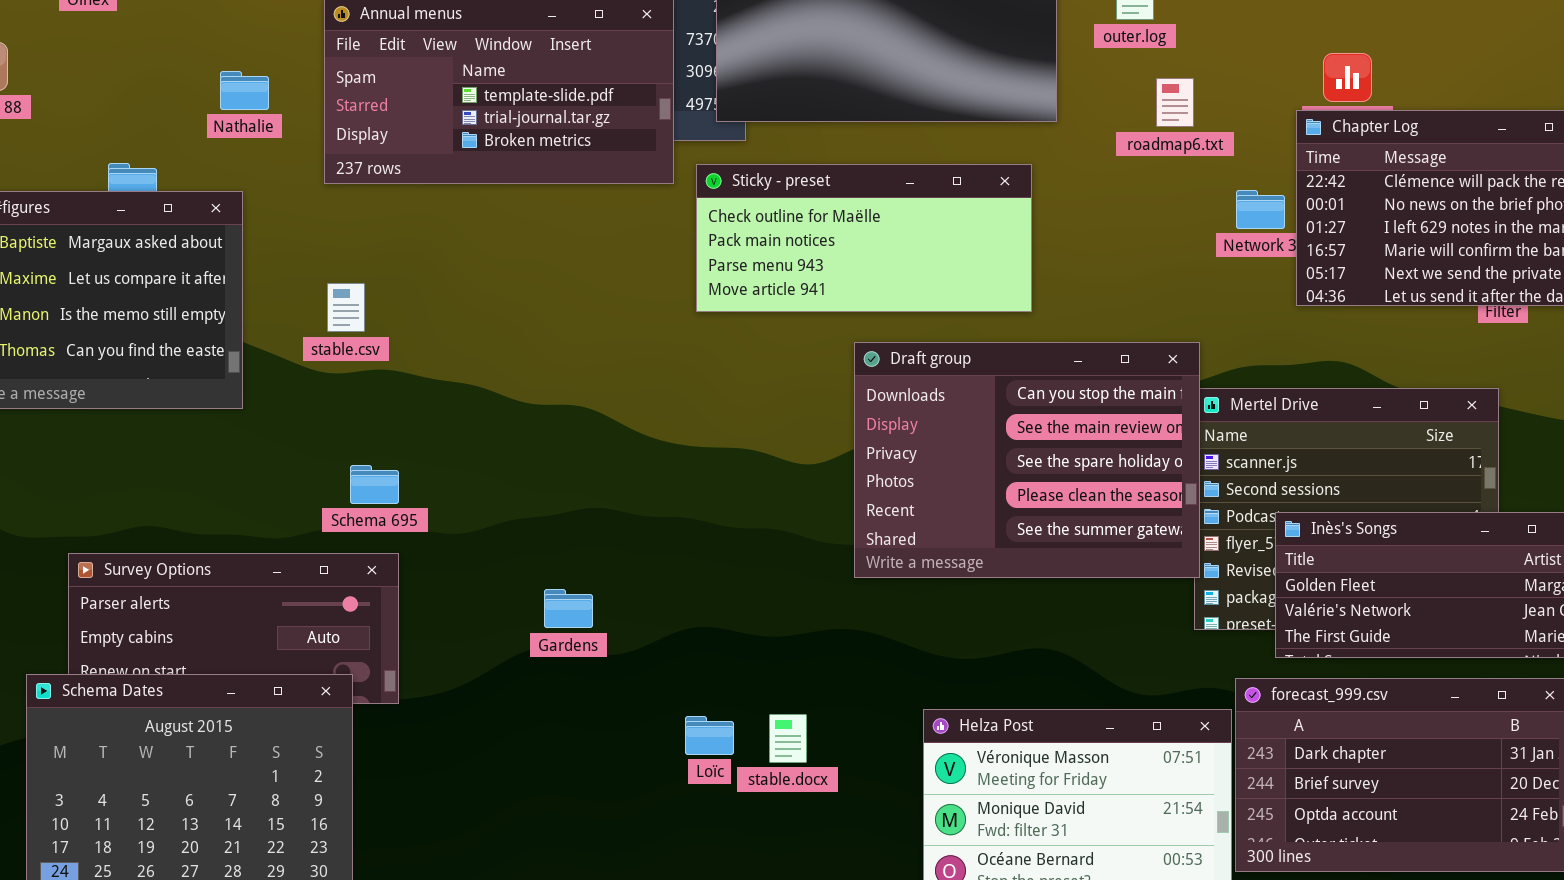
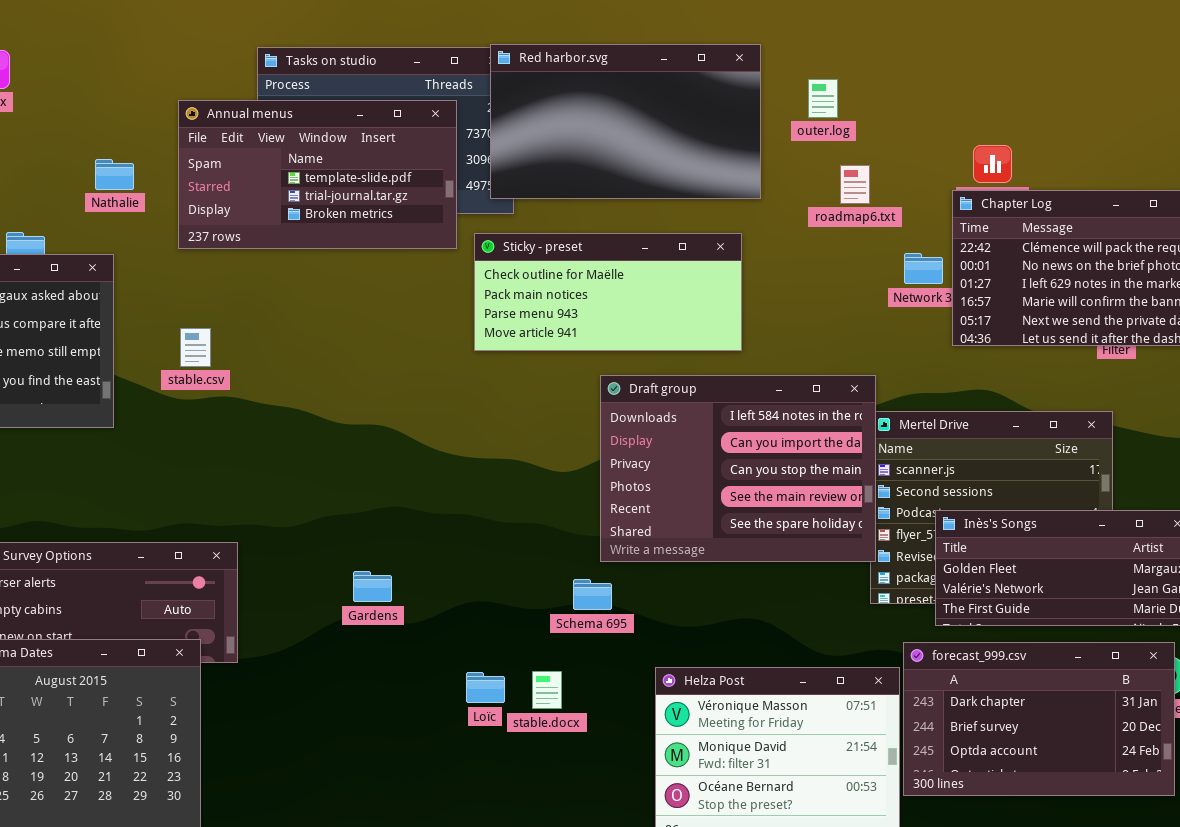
Draft group: [854,342,1200,578] -> [600,375,876,562], scrolled up 2 rows
Schema 695: [350,465,399,504] -> [573,579,612,610], moved

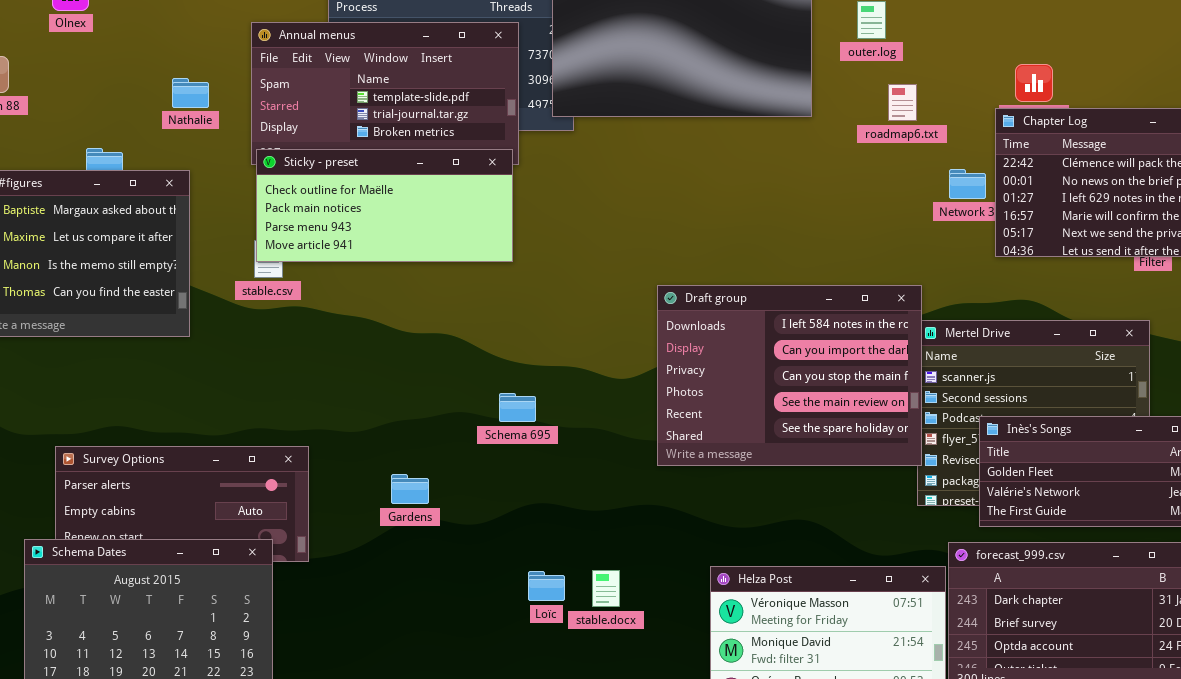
Sticky - preset: [474,233,742,351] -> [256,149,513,262], moved
Gardens: [353,571,392,602] -> [391,474,429,504], moved
Schema 695: [573,579,612,610] -> [499,393,536,422], moved

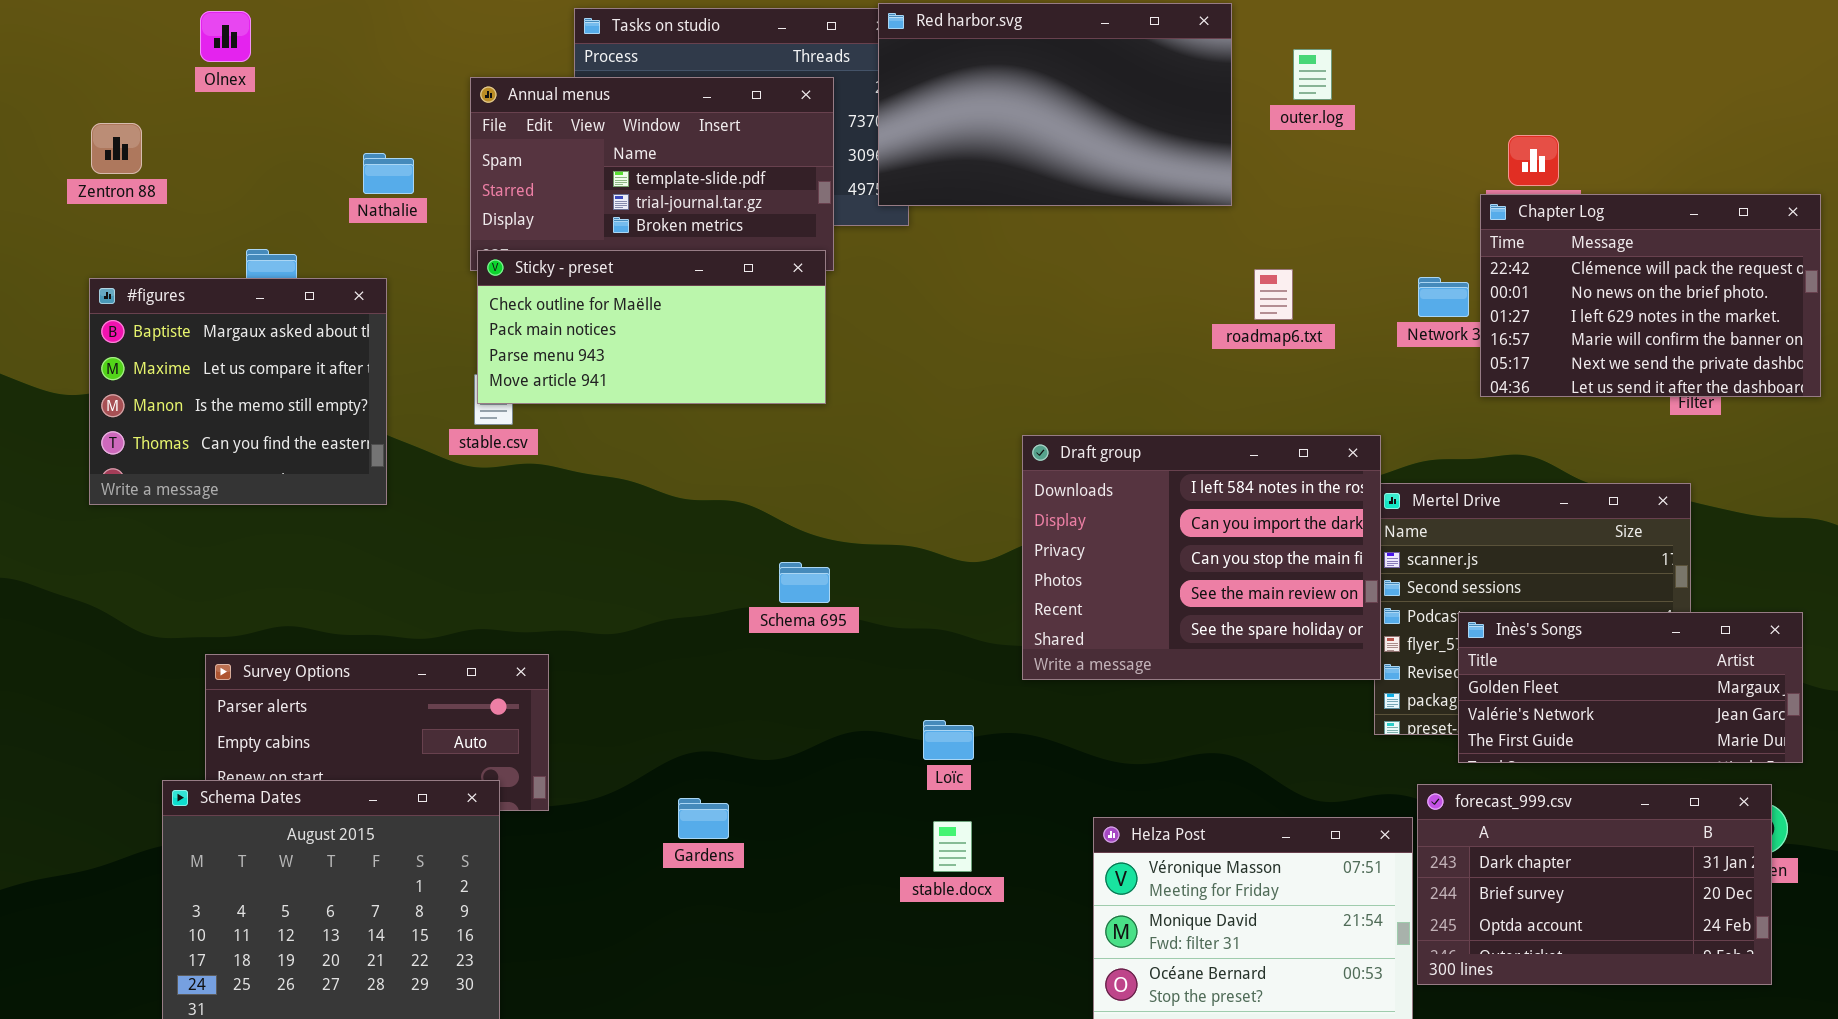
roadmap6.txt: [888,84,917,121] -> [1254,269,1293,320], moved
Schema 695: [499,393,536,422] -> [779,562,830,603], moved
Gardens: [391,474,429,504] -> [678,798,729,839], moved
Loïc: [528,571,565,601] -> [923,720,974,760], moved

